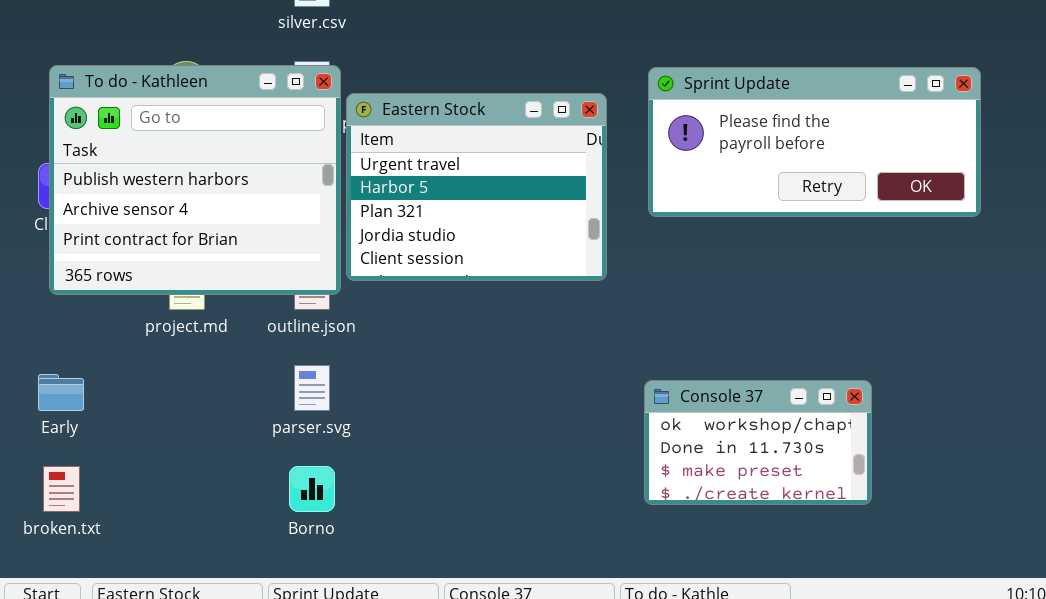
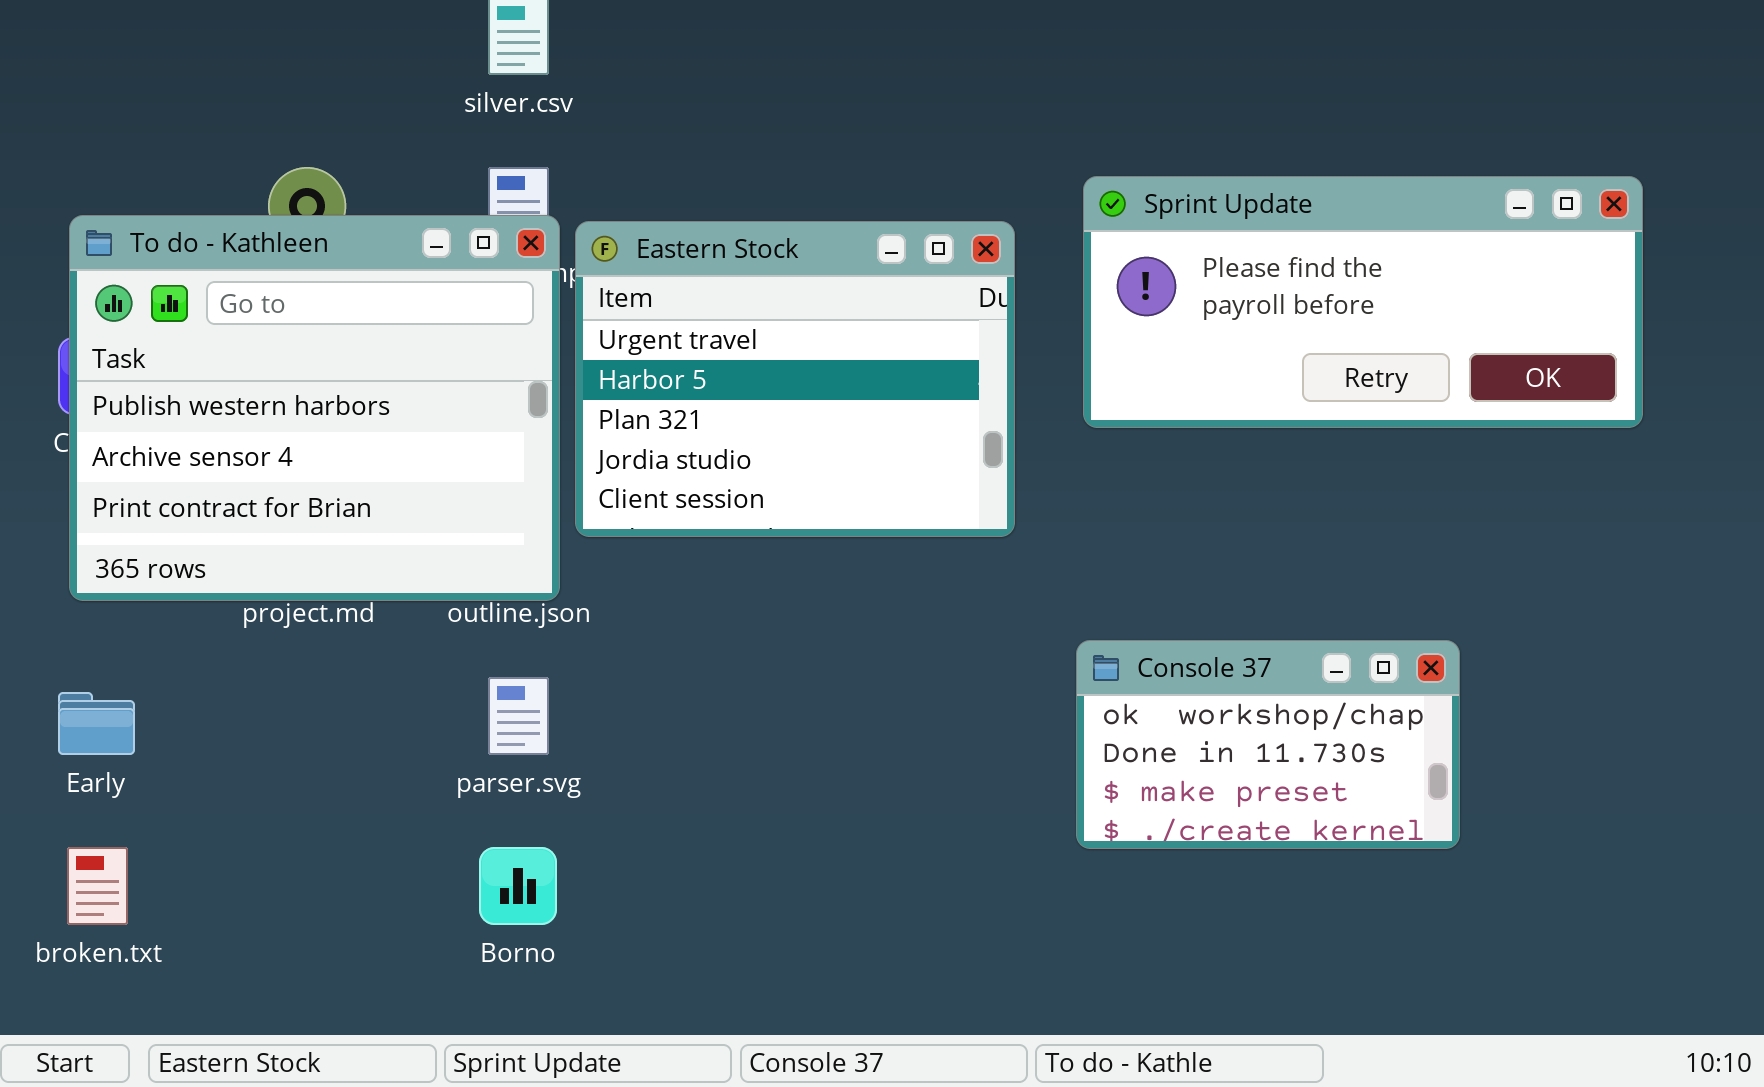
To do - Kathleen: [49,65,341,295] -> [69,215,560,601], moved
Console 37: [644,380,872,505] -> [1076,640,1460,849], moved

